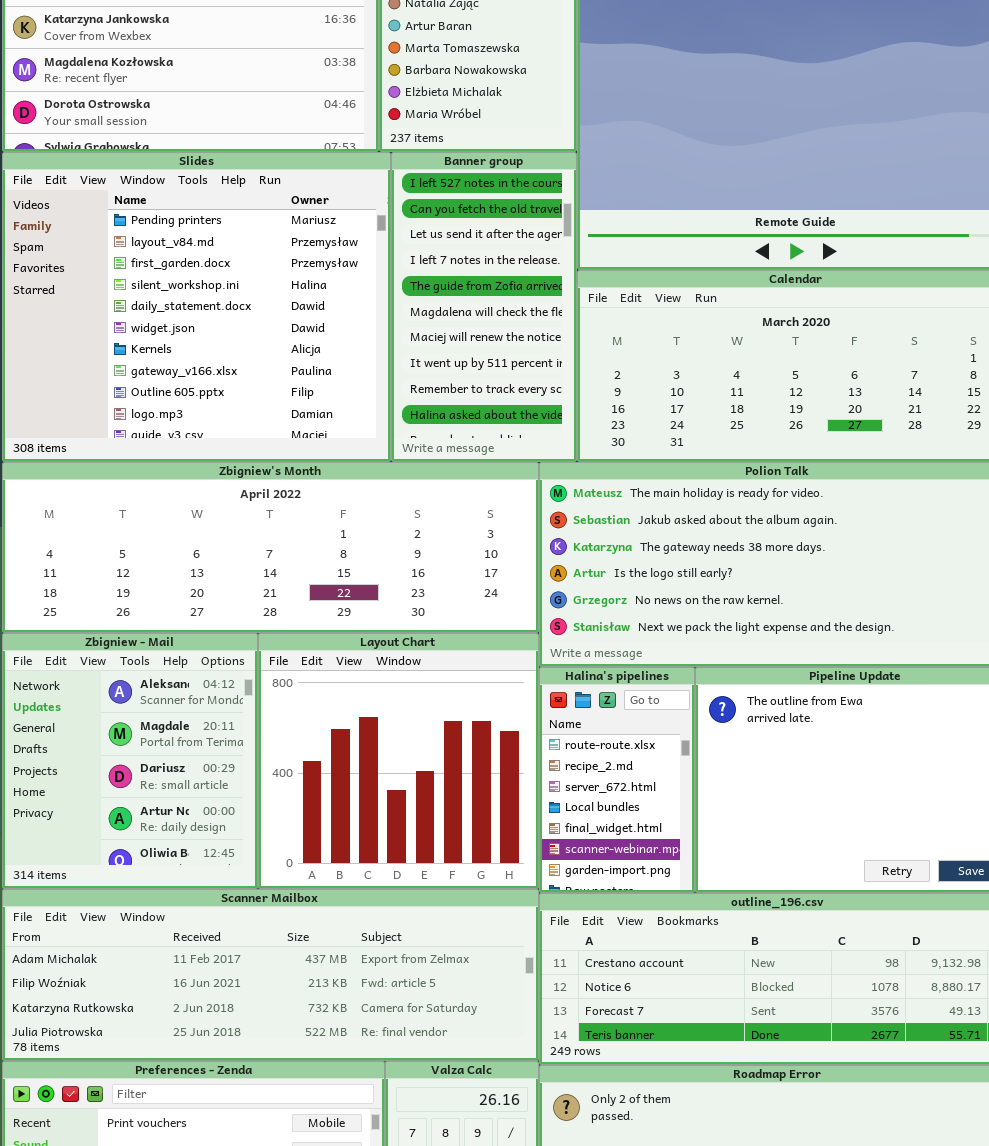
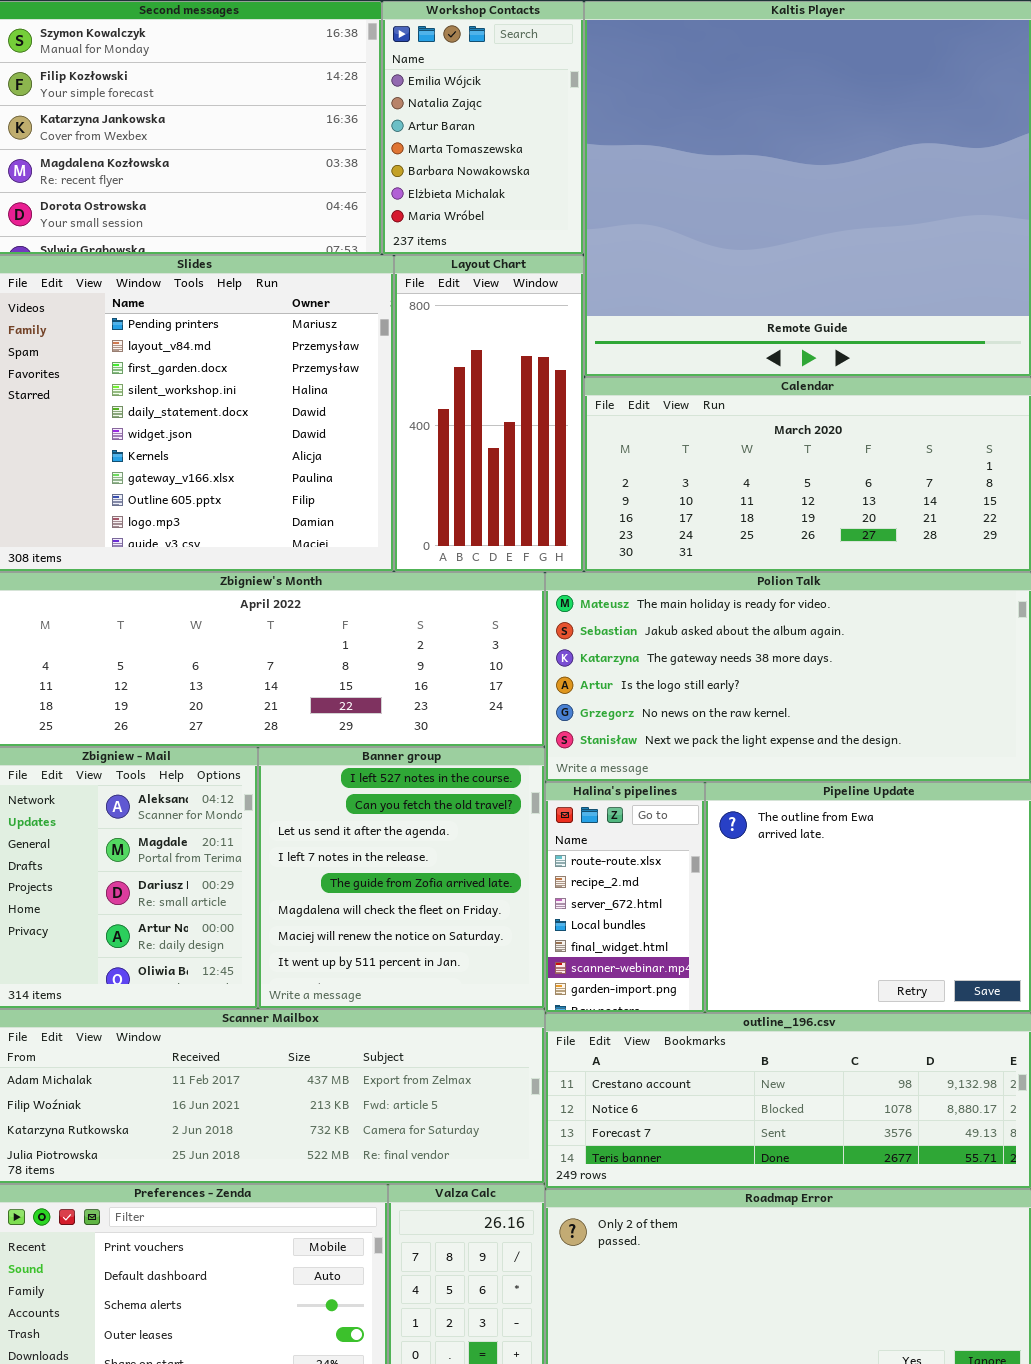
Banner group: [391,152,577,462] -> [258,747,545,1009], moved, resized
Layout Chart: [258,633,539,889] -> [394,255,584,572], moved, resized

